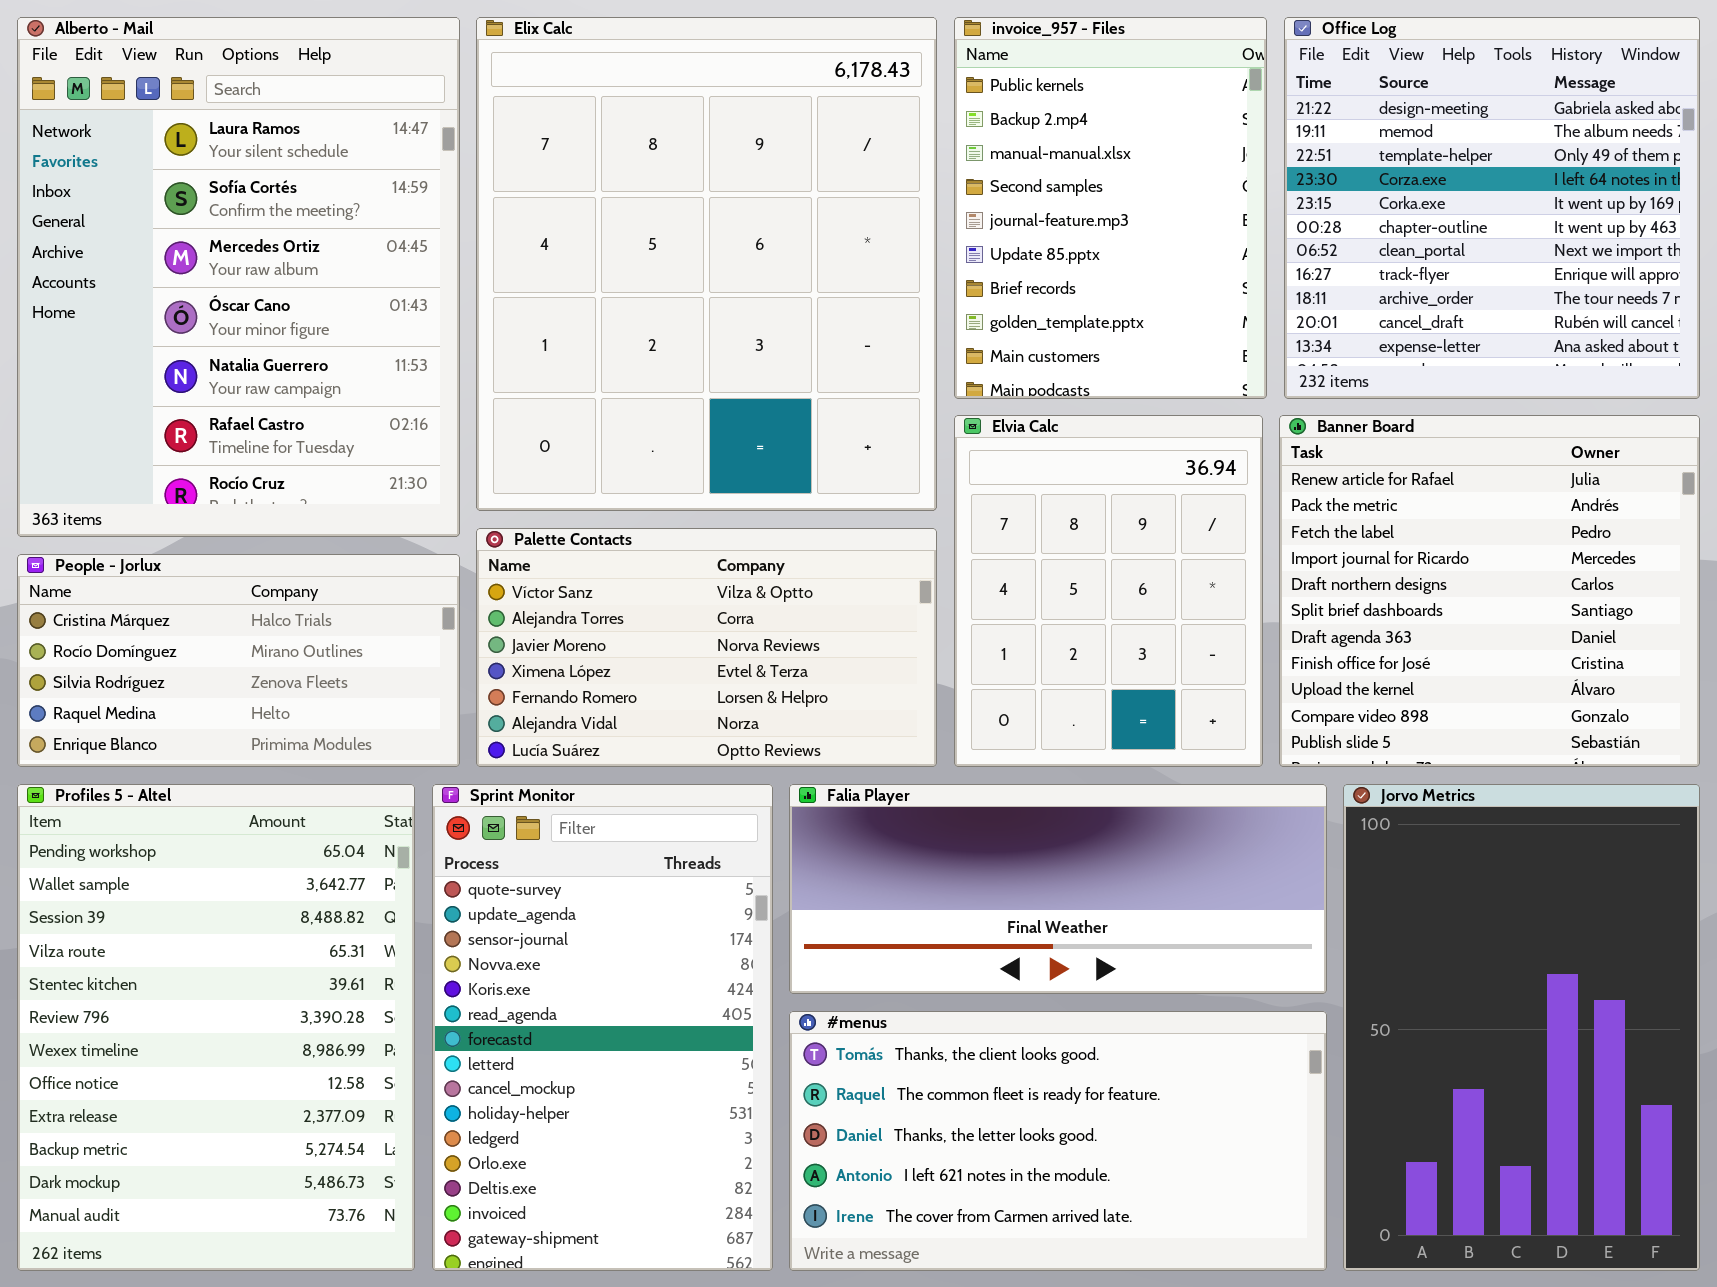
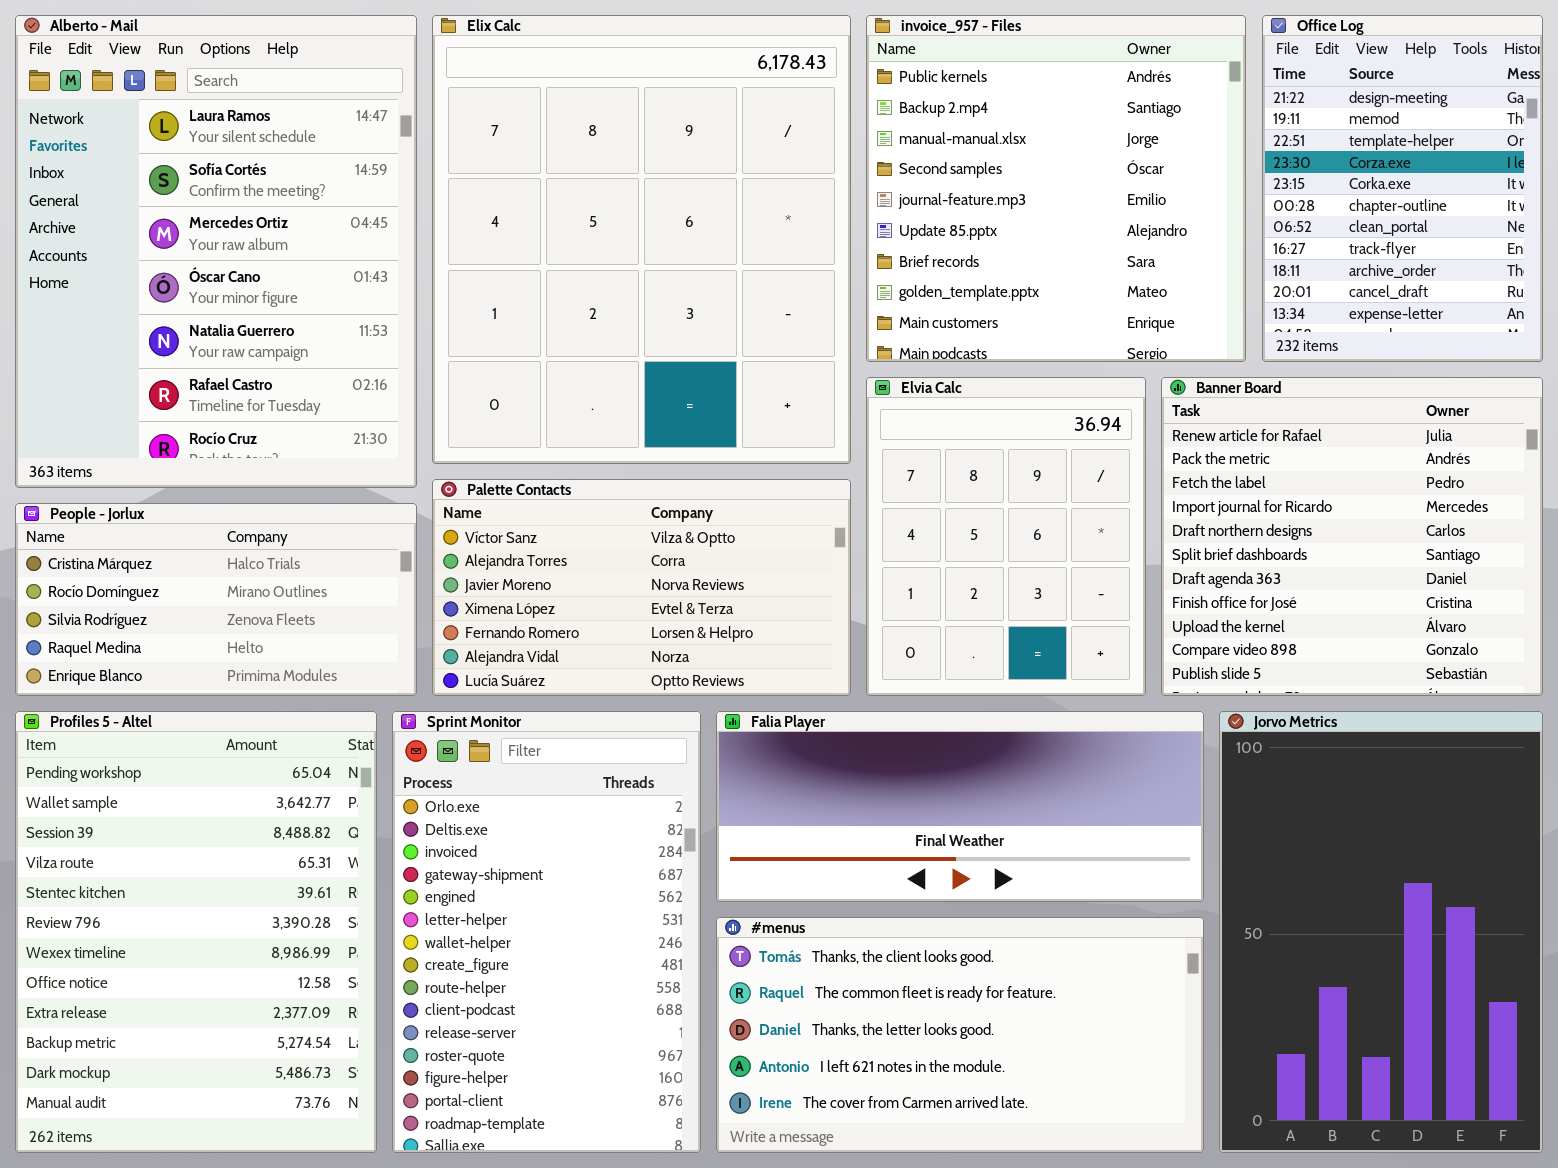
invoice_957 - Files: [954,17,1267,399] -> [866,15,1246,362], resized
Office Log: [1284,17,1700,399] -> [1262,15,1543,362], resized
Sprint Monitor: [432,784,773,1271] -> [392,711,701,1153], scrolled down 11 rows

